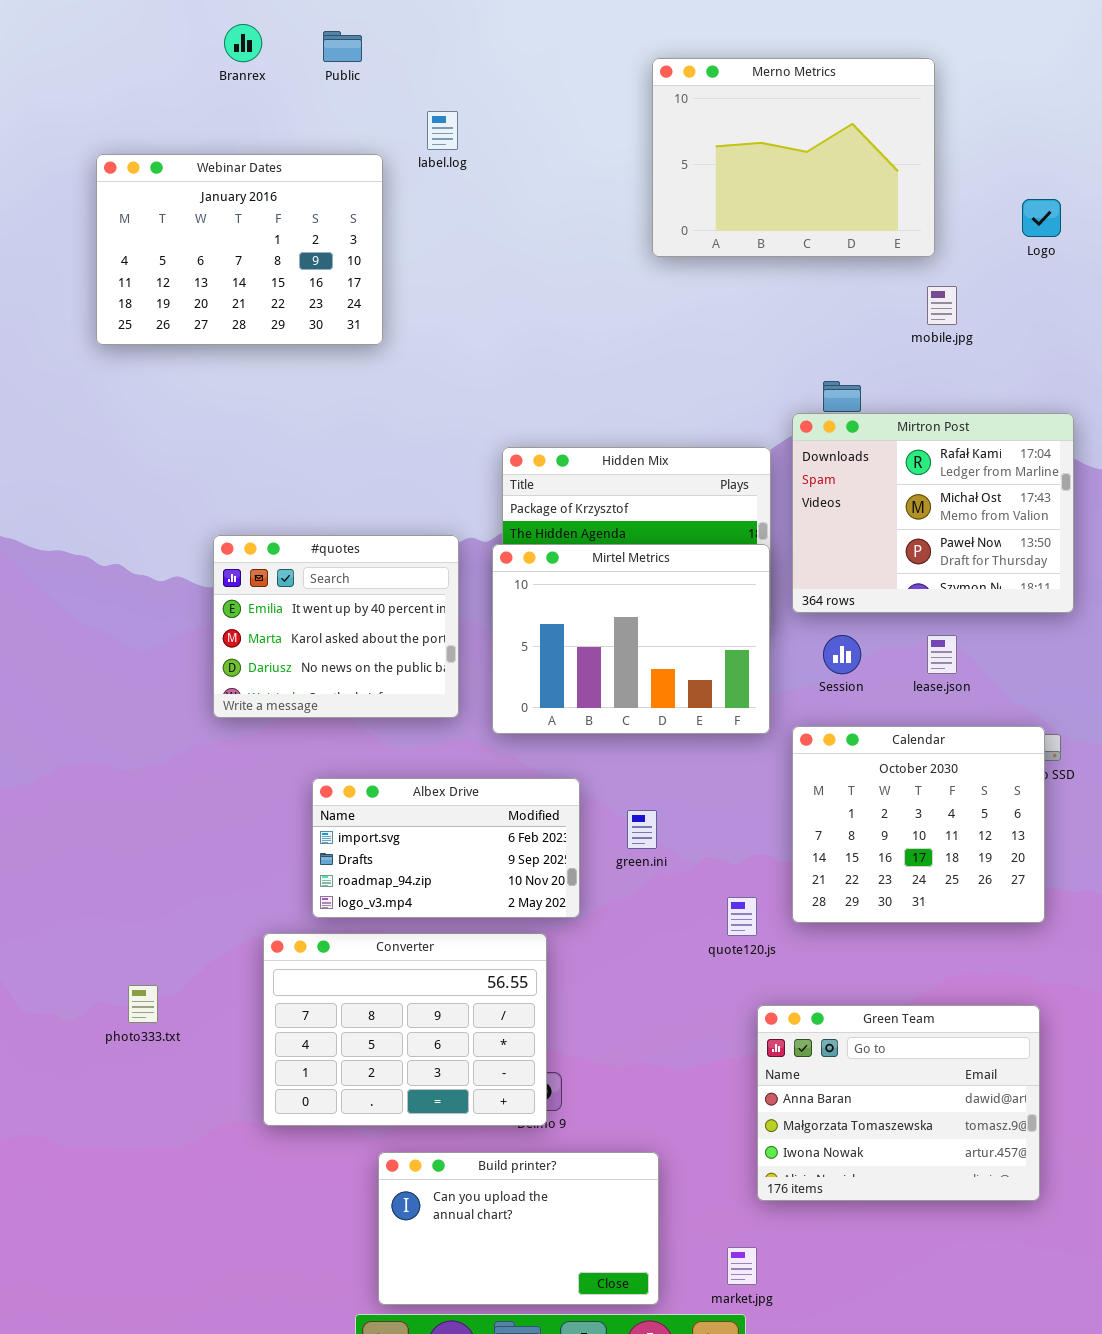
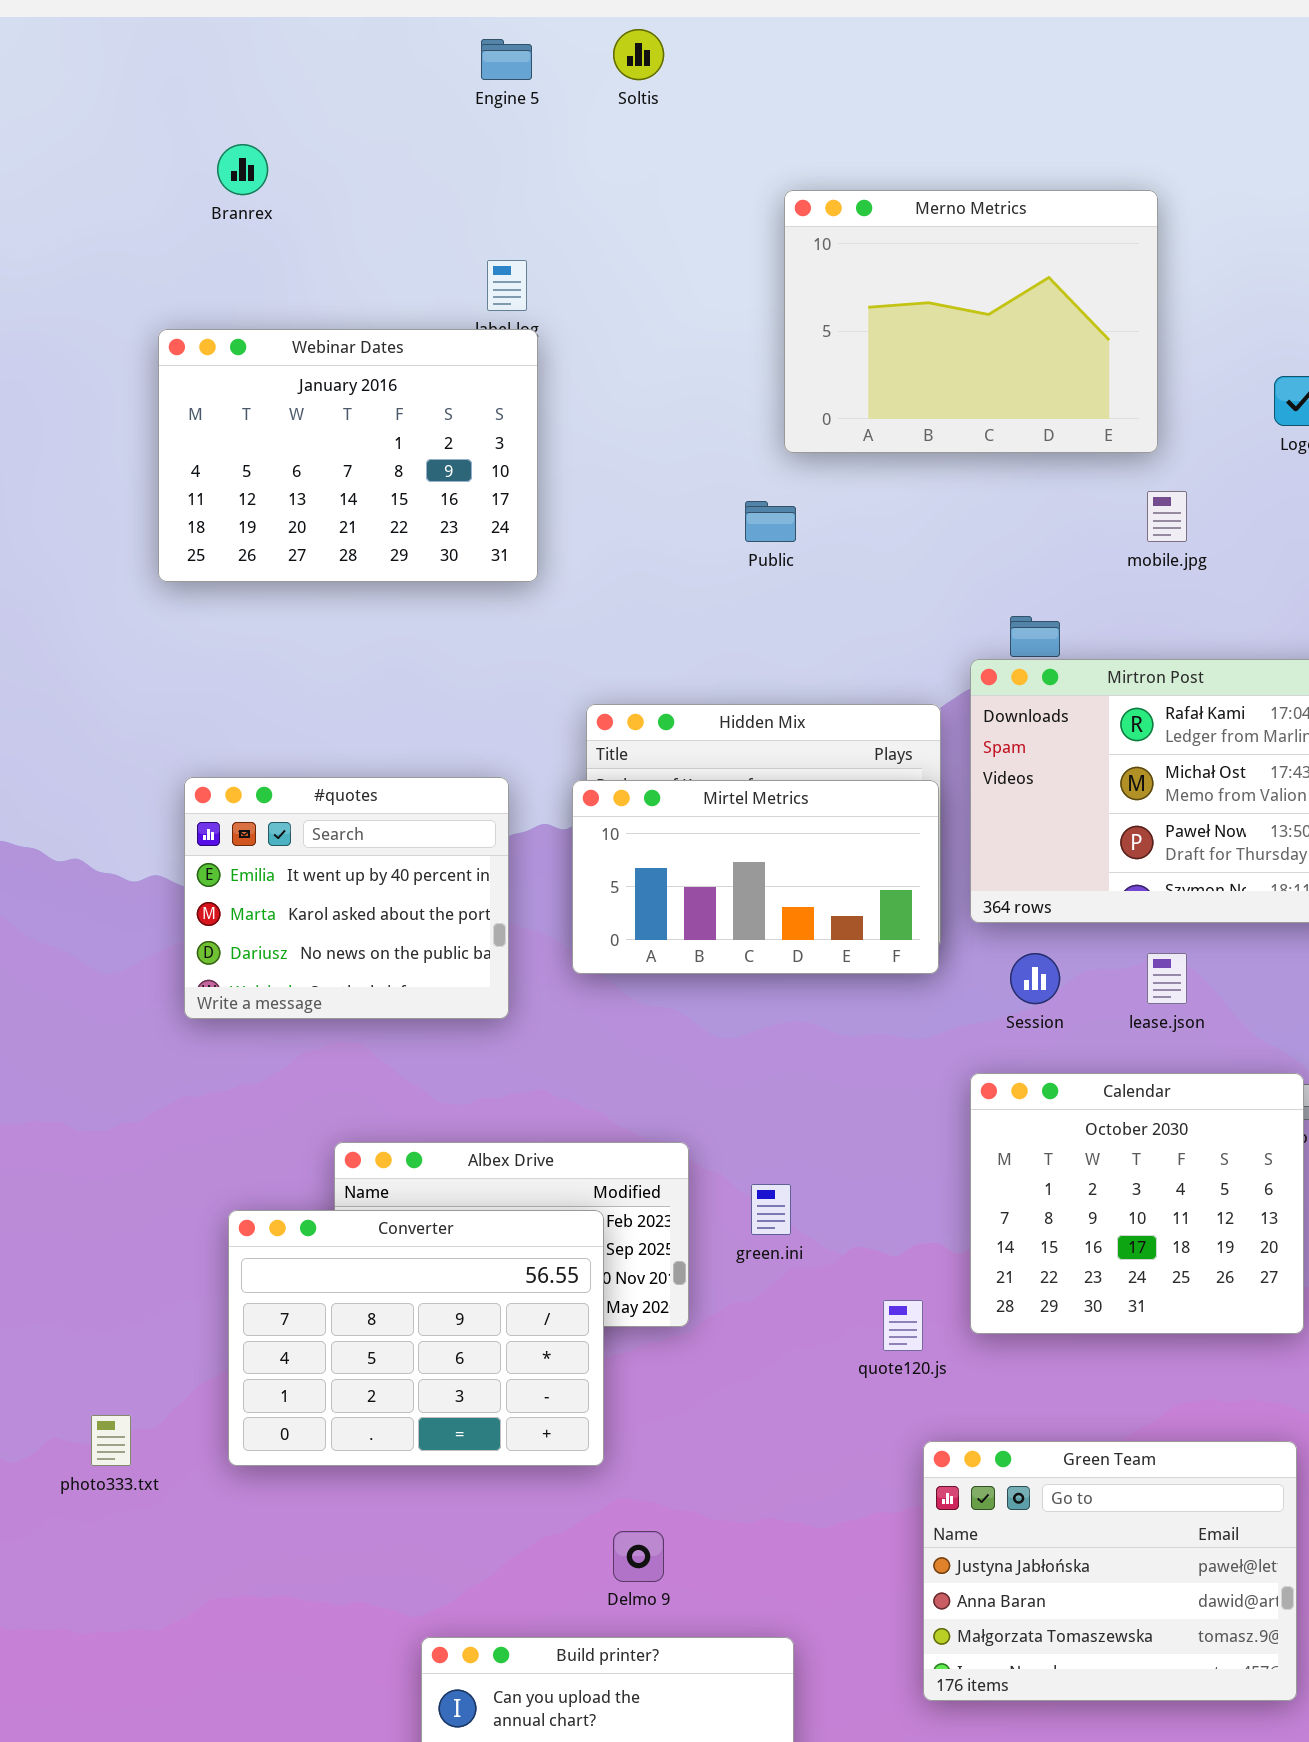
Public: [323,31,362,62] -> [745,501,796,542], moved
Webinar Dates: [96,154,383,345] -> [158,329,538,582], moved
#quotes: [213,535,459,718] -> [184,777,509,1019], moved
Mirtel Metrics: [492,544,770,734] -> [572,780,939,974], moved, resized
Converter: [263,933,547,1126] -> [228,1210,604,1466], moved
Green Team: [757,1005,1040,1201] -> [923,1441,1297,1701], scrolled up 1 row

